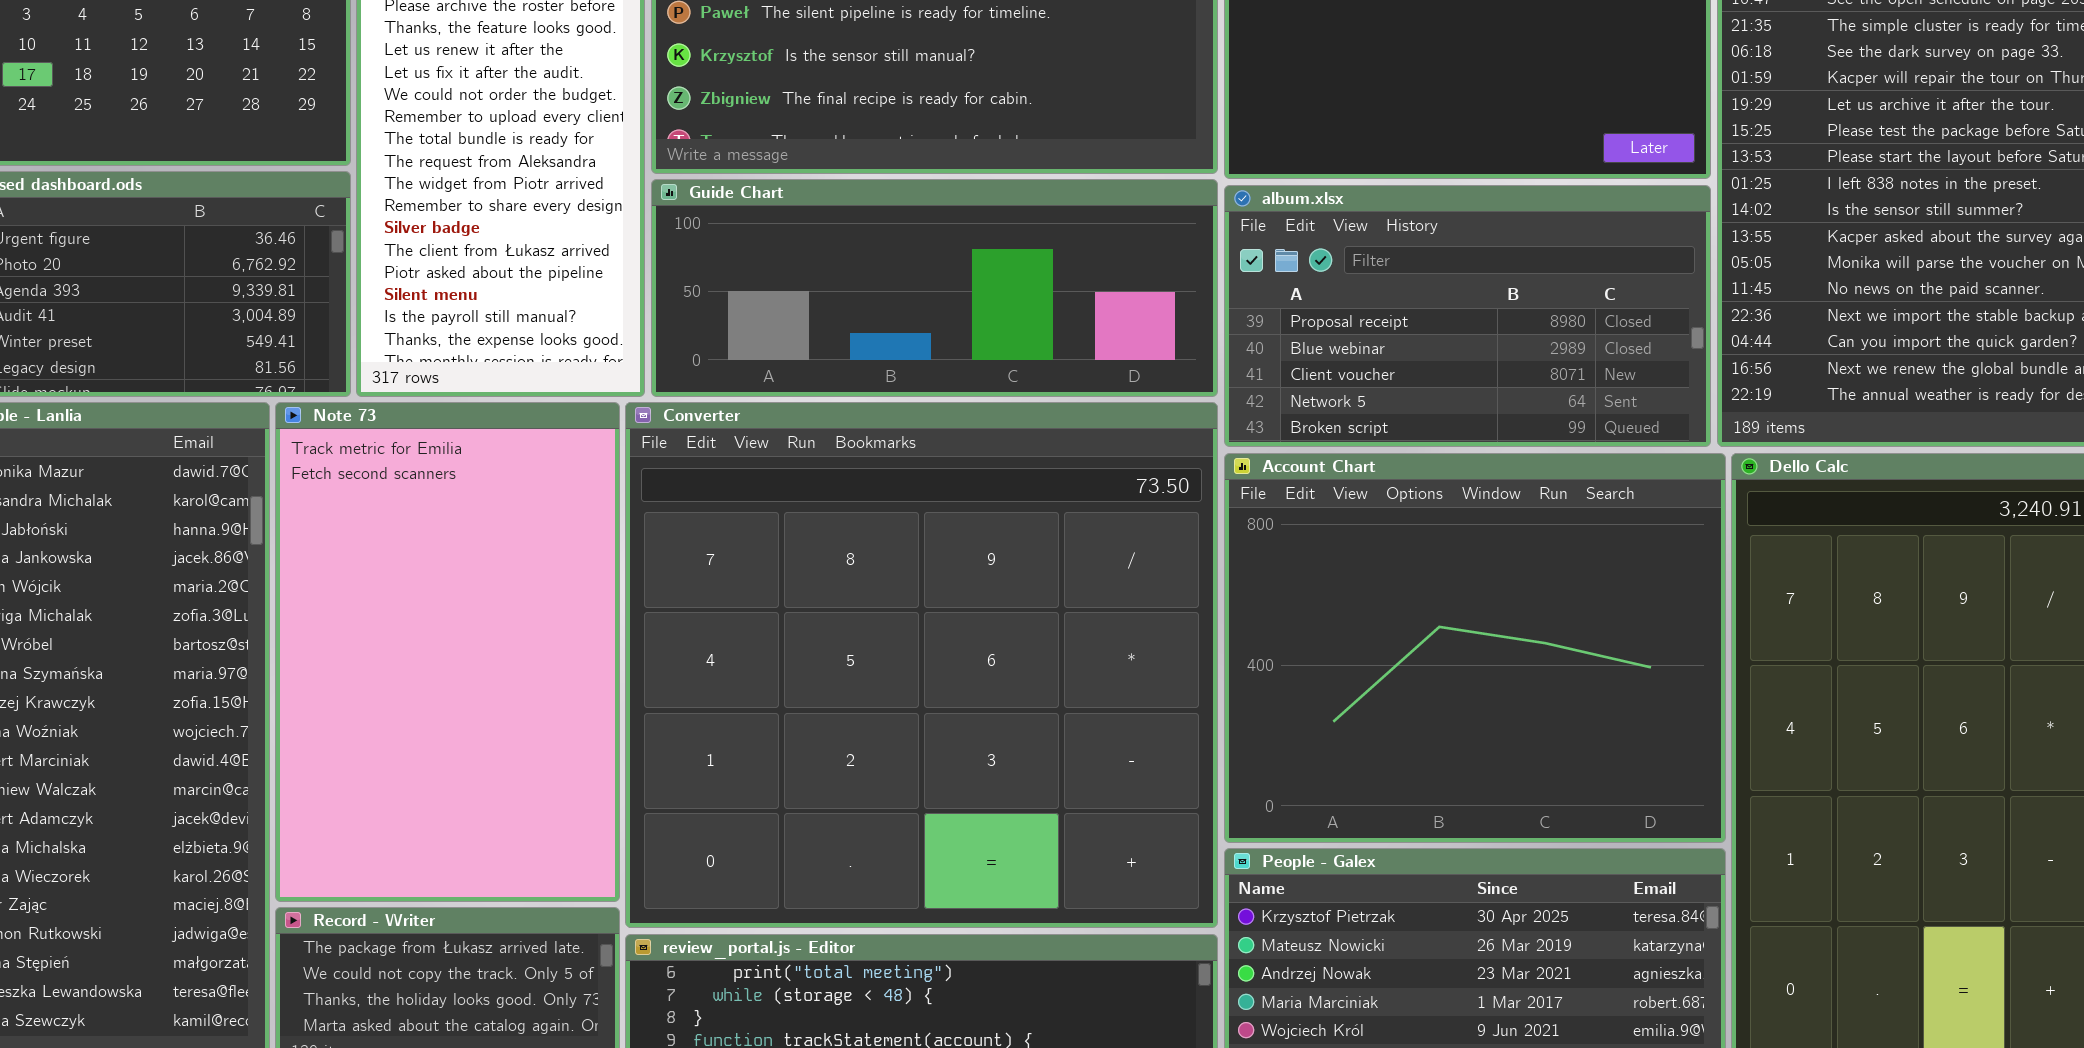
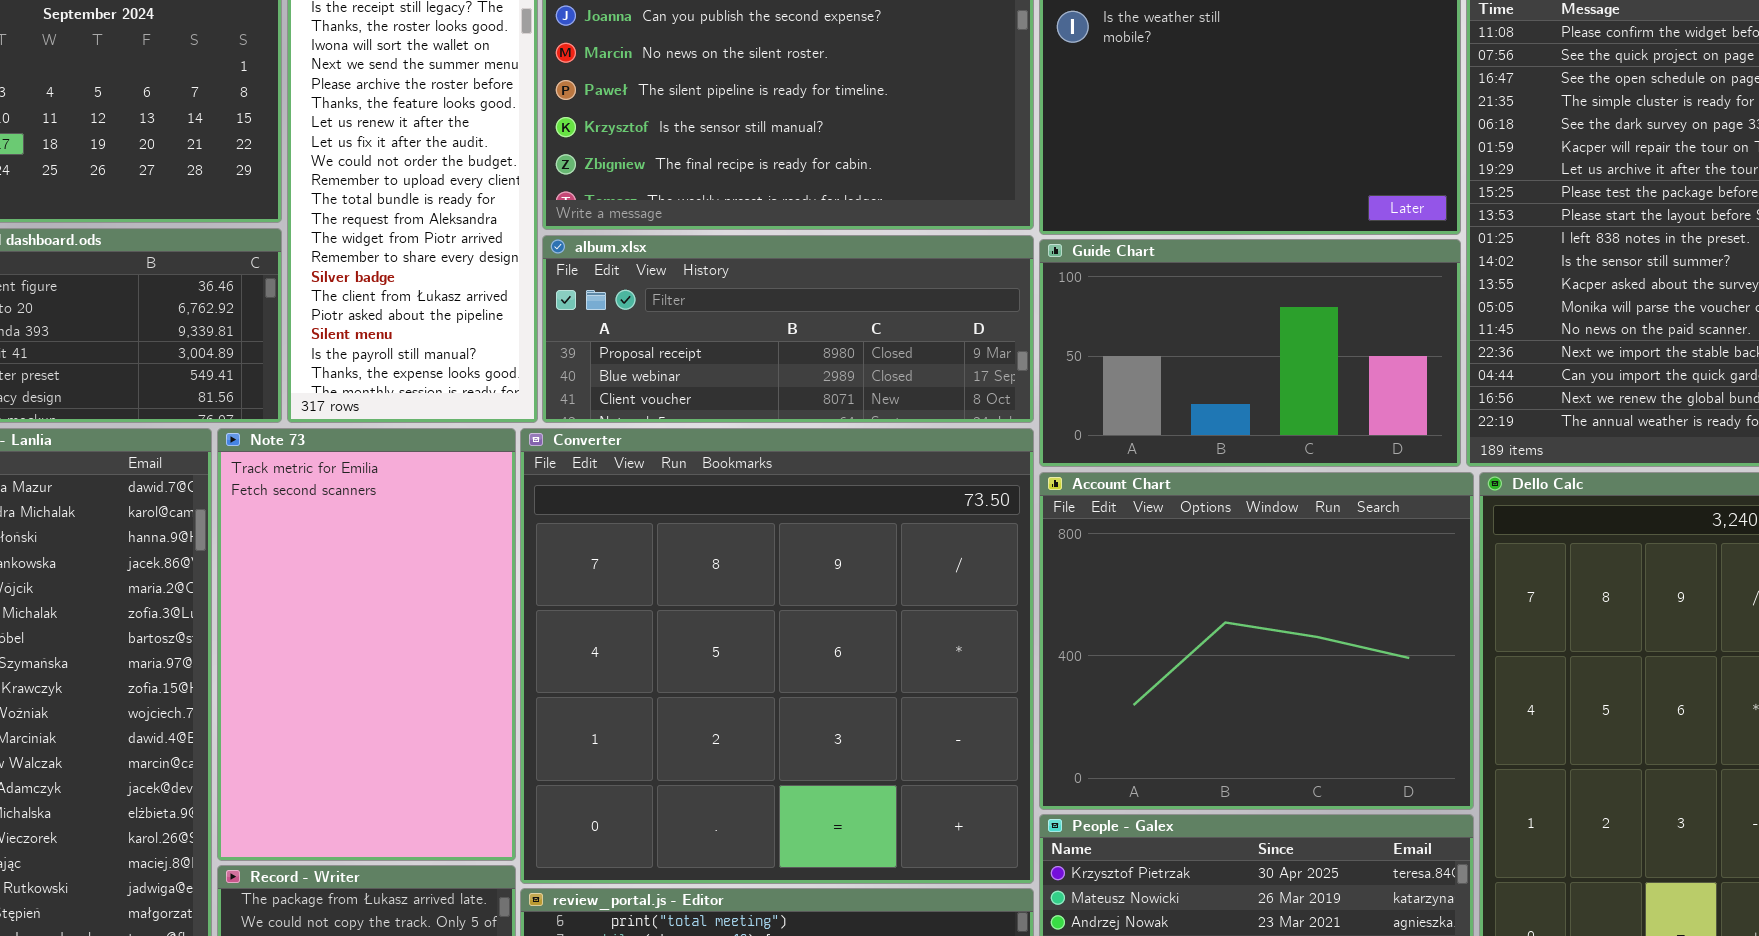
Guide Chart: [651,179,1218,397] -> [1039,239,1461,467], moved, resized
album.xlsx: [1224,185,1711,447] -> [542,235,1034,423], moved, resized

